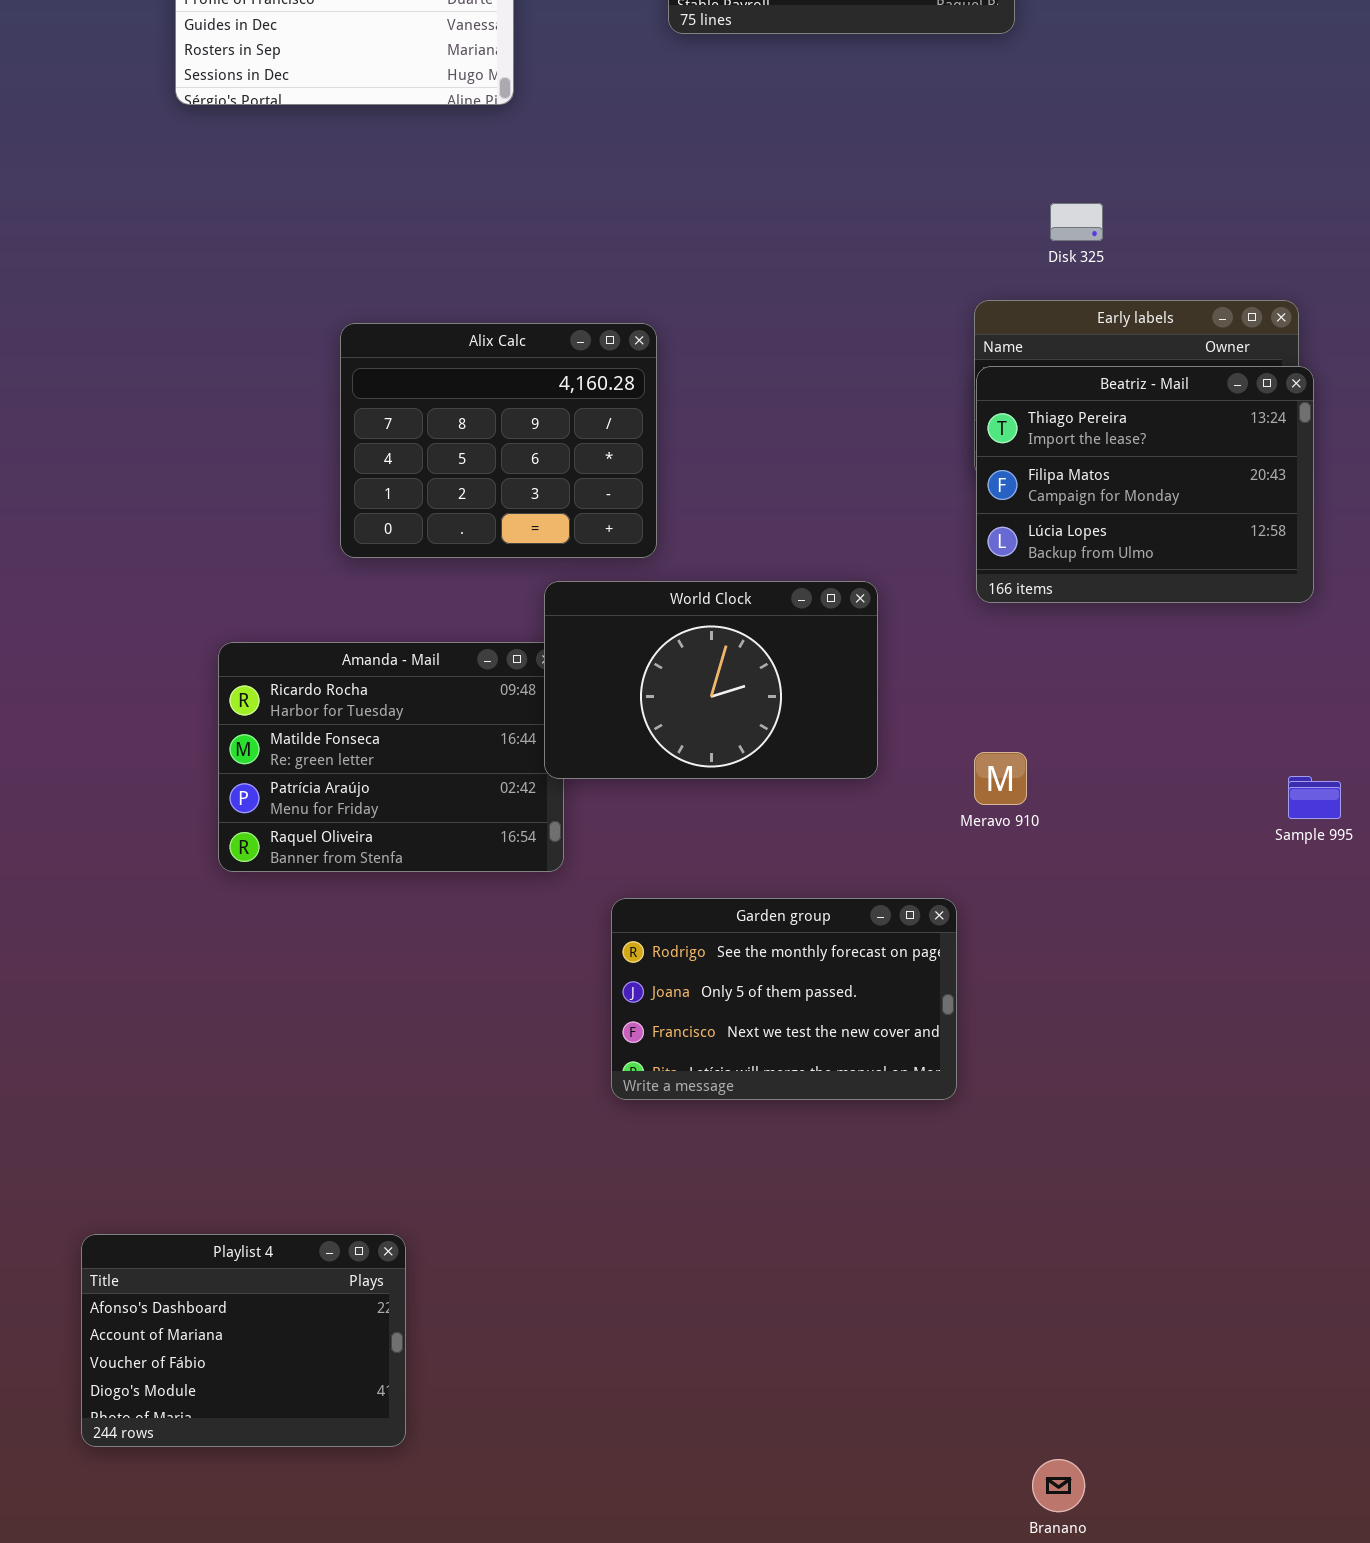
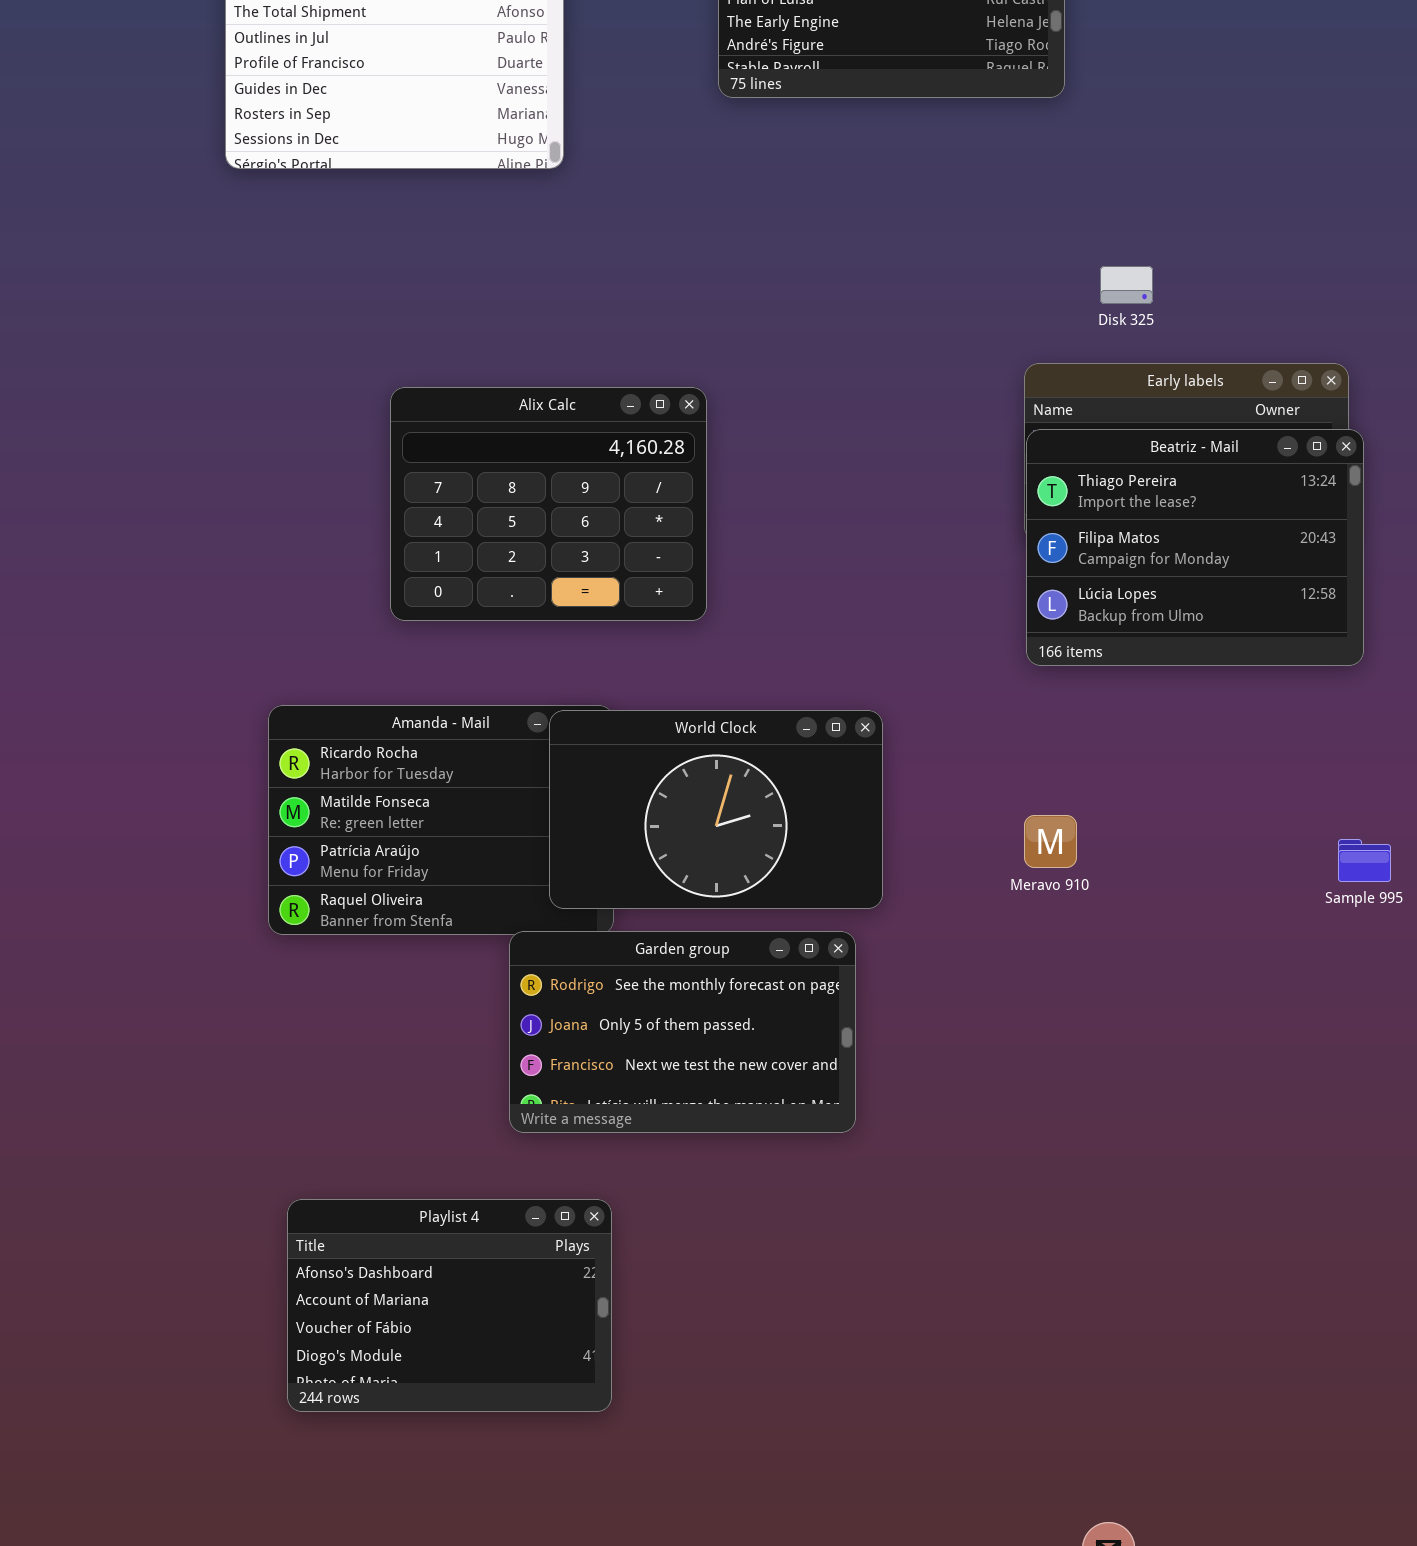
World Clock: [544,581,878,779] -> [549,710,883,909], moved
Garden group: [611,898,957,1100] -> [509,931,856,1133], moved
Playlist 4: [81,1234,406,1447] -> [287,1199,612,1412], moved

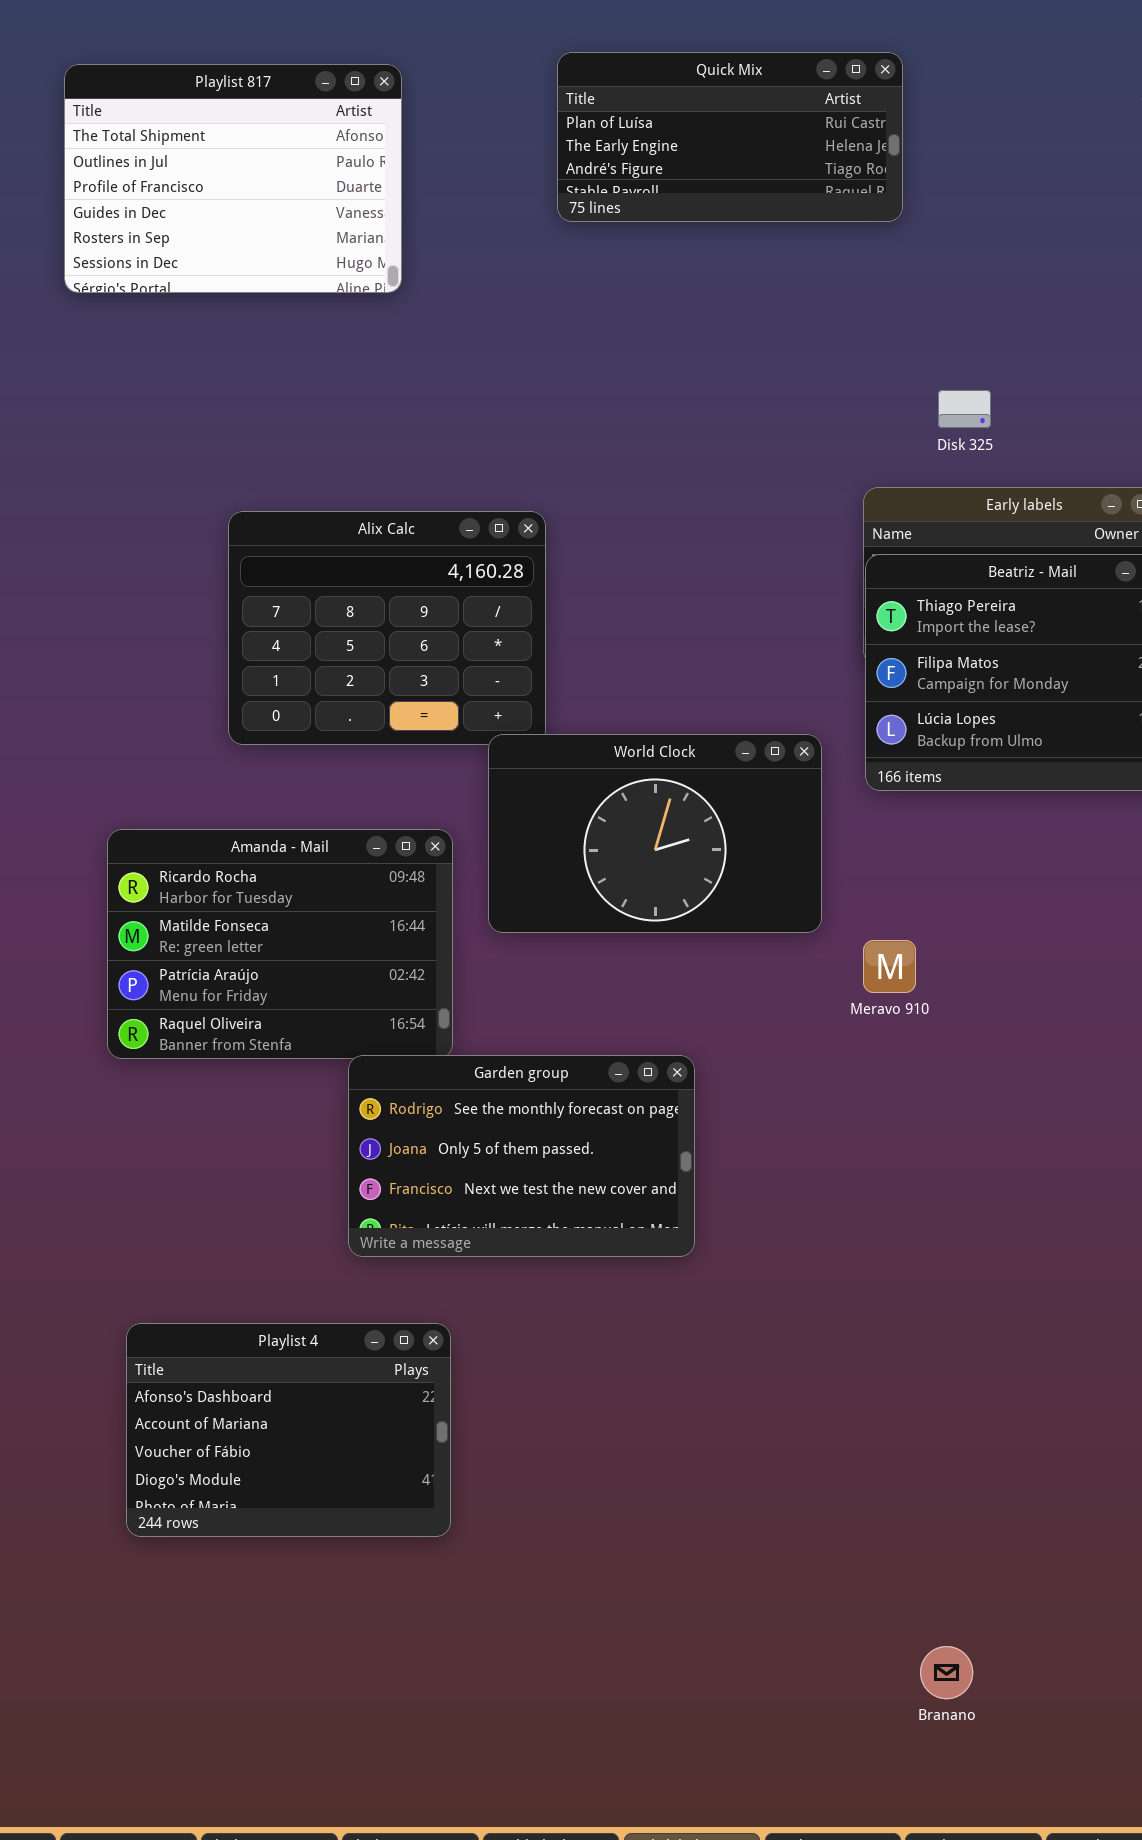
World Clock: [549,710,883,909] -> [488,734,822,933], moved

